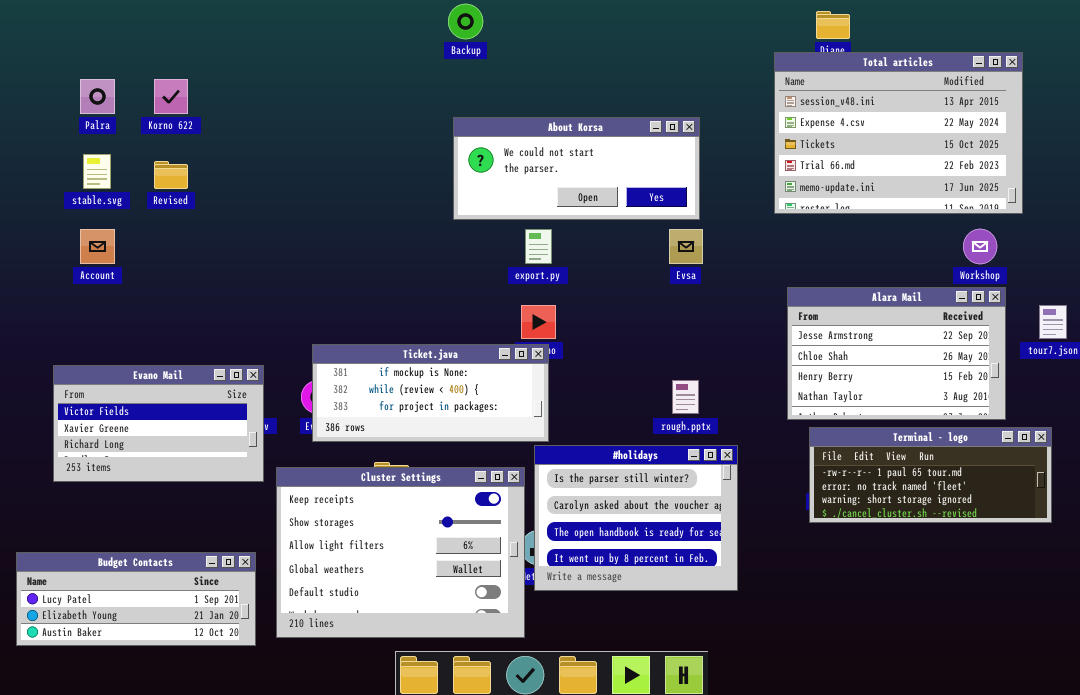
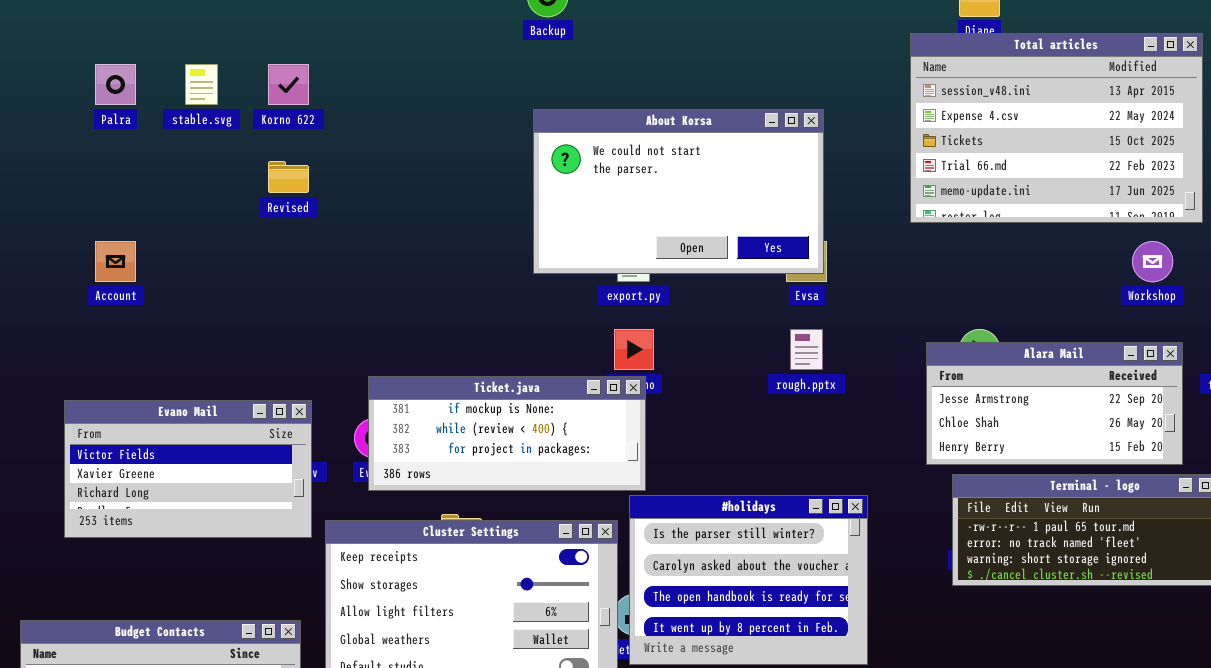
Korno 622: [154,79,188,114] -> [268,64,309,105], moved
About Korsa: [453,117,700,220] -> [533,109,824,274], resized
stable.svg: [83,154,111,189] -> [185,64,218,105], moved
Revised: [154,161,188,189] -> [268,161,309,193], moved
Alara Mail: [787,287,1006,420] -> [926,342,1183,465], resized
rough.pptx: [672,380,699,414] -> [790,329,823,370], moved

